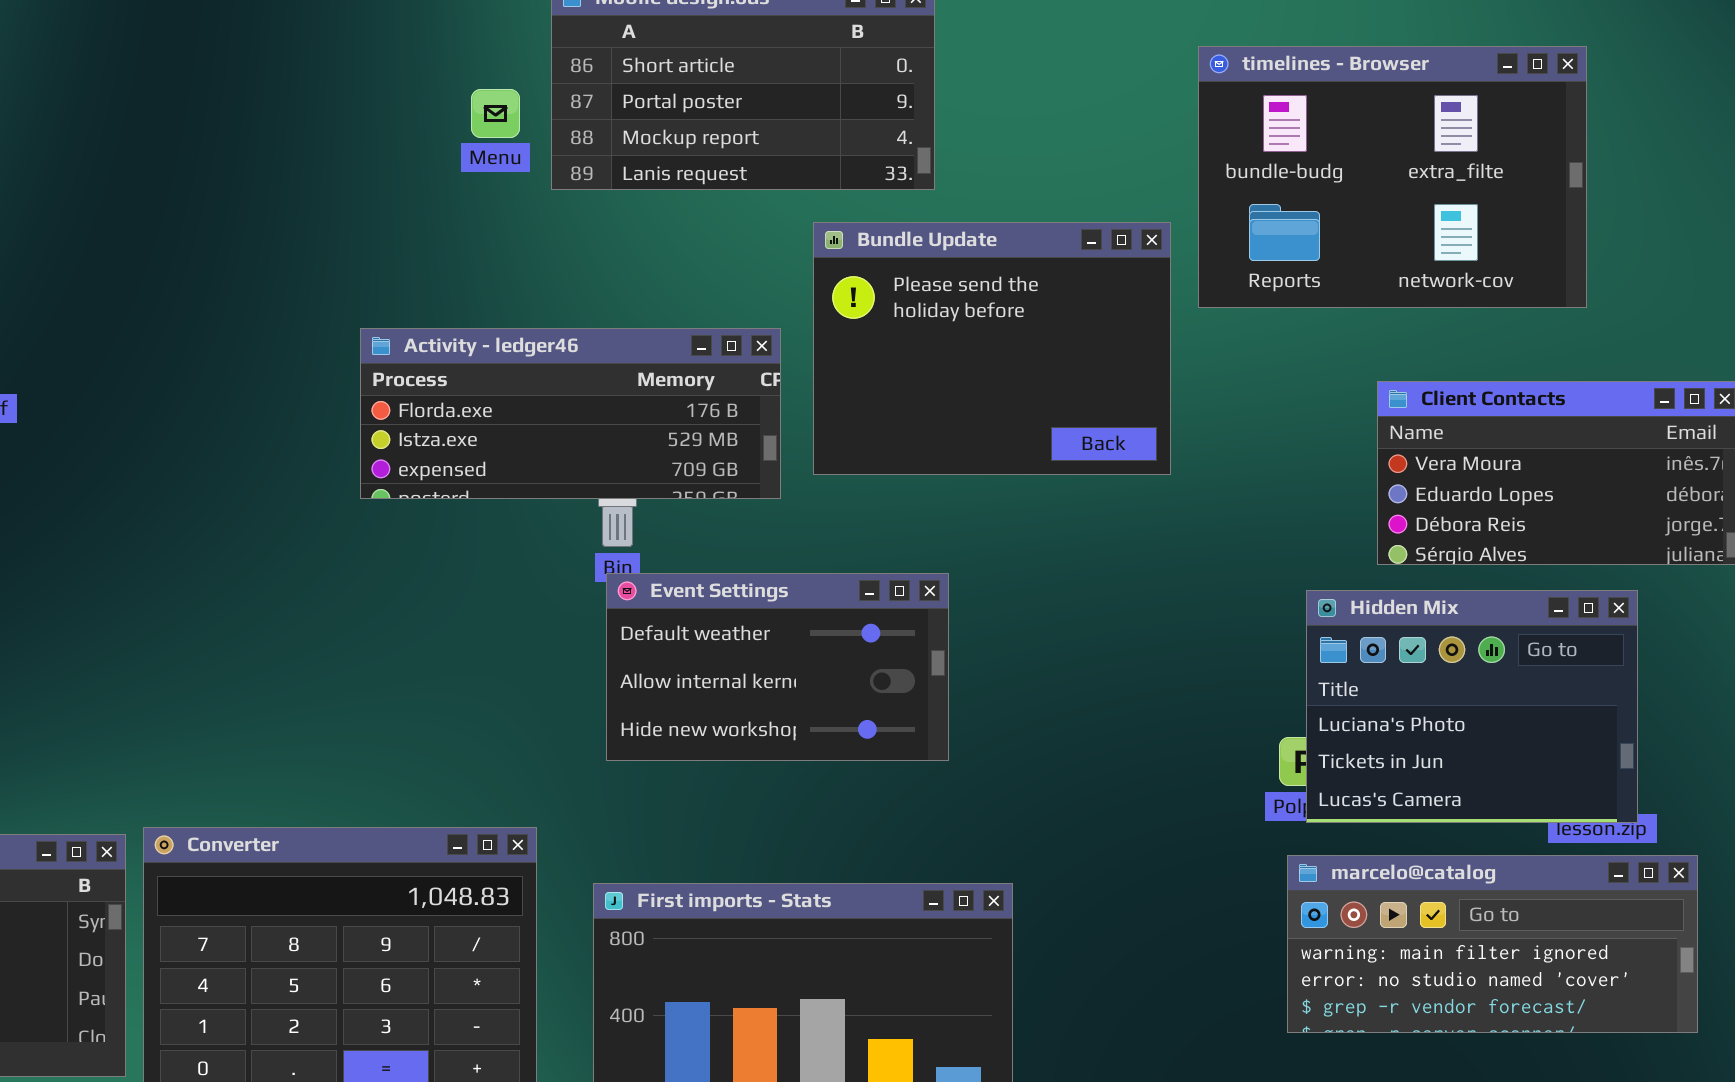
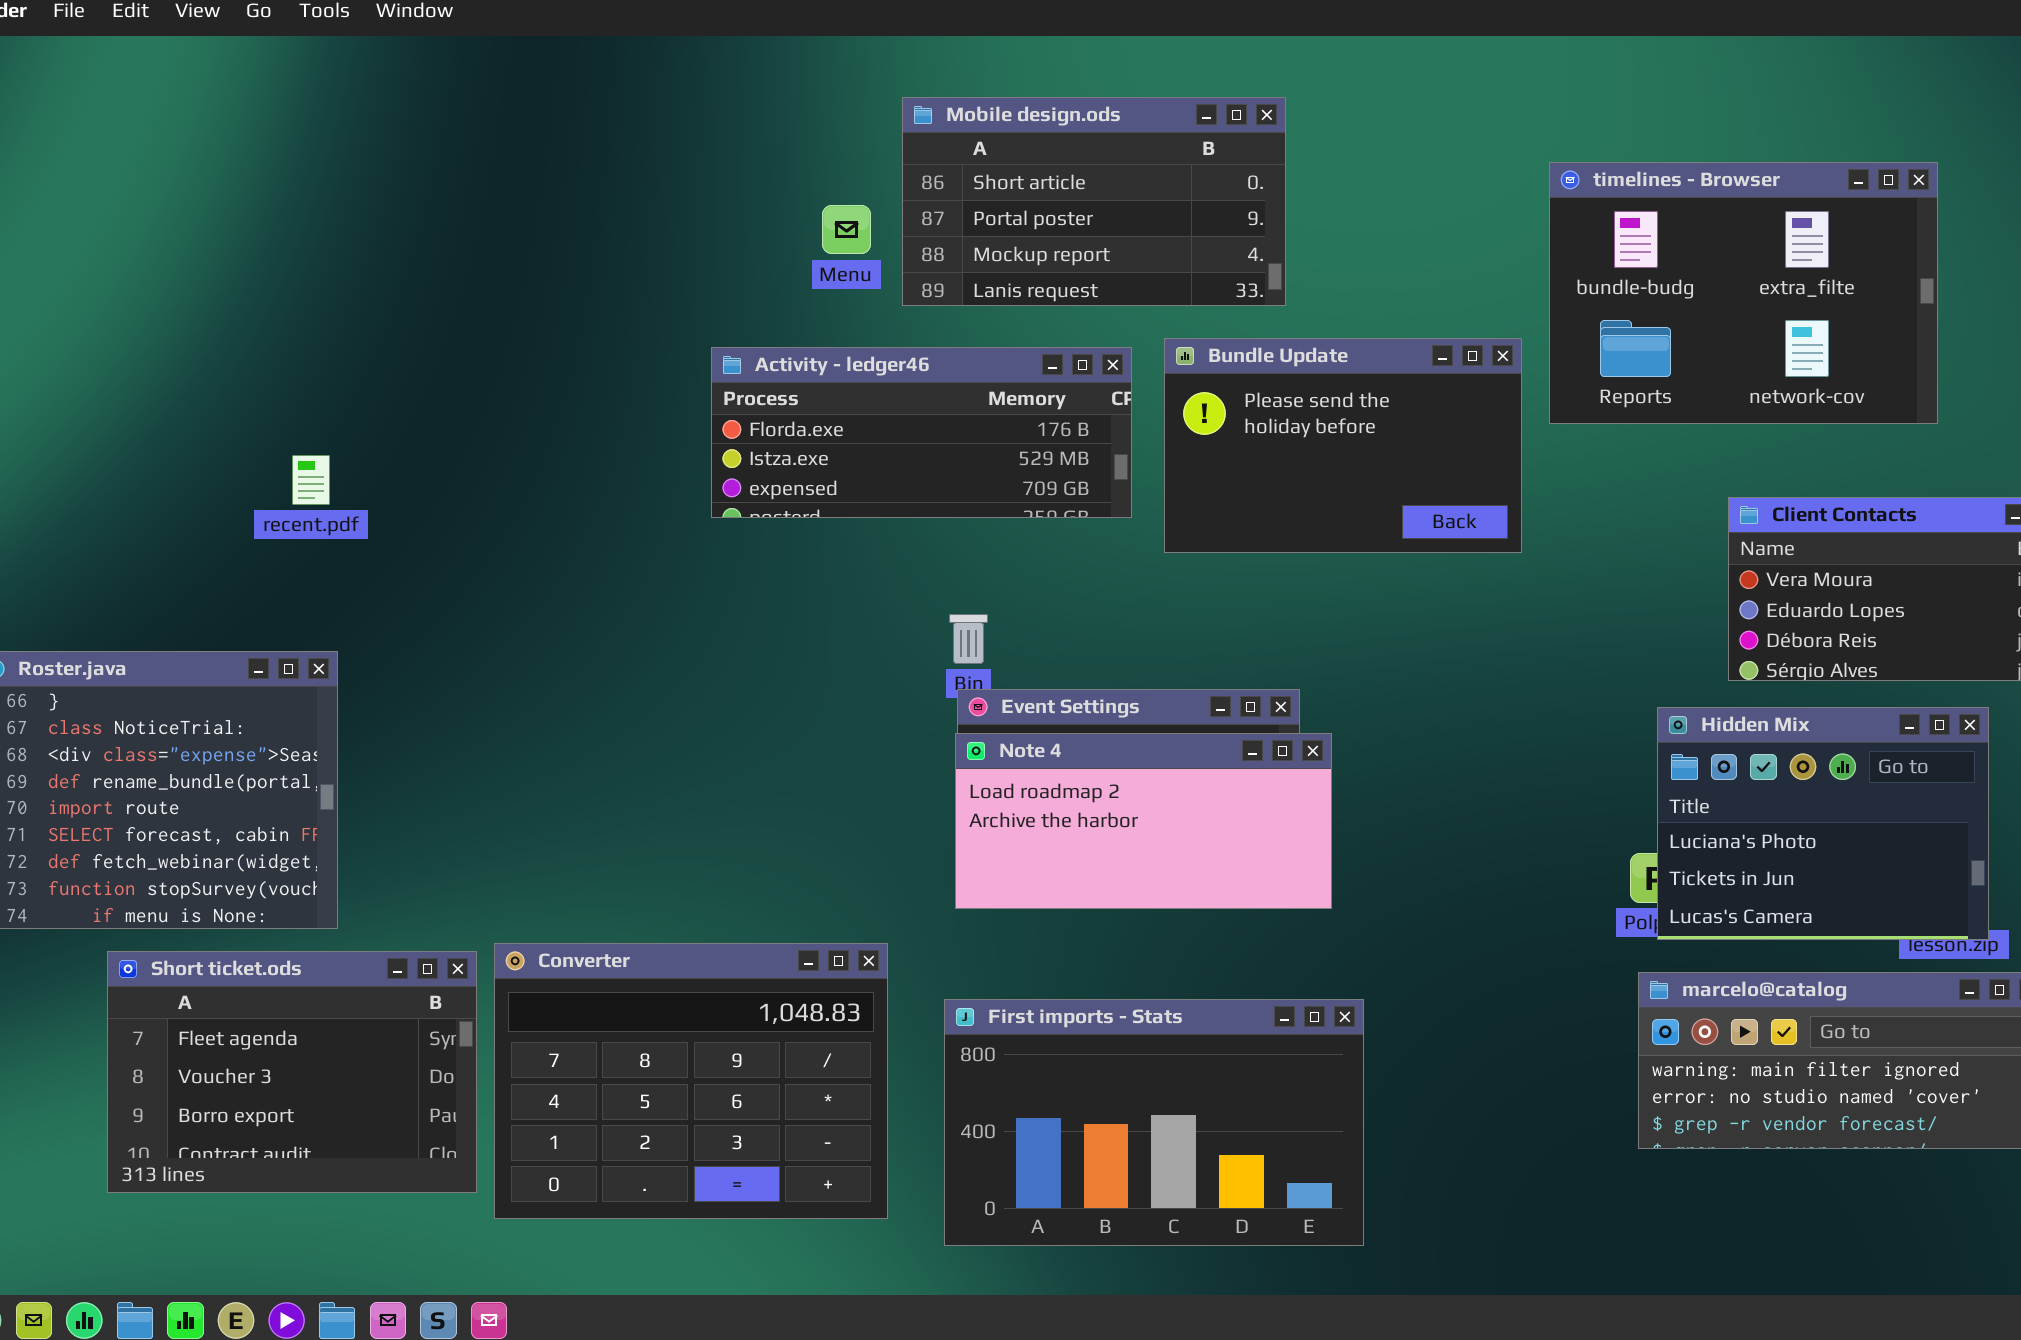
Bundle Update: [813,222,1171,475] -> [1164,338,1522,553], resized
Activity - ledger46: [360,328,781,499] -> [711,347,1132,518], moved
Note 4: none -> [955,733,1332,909], opened

